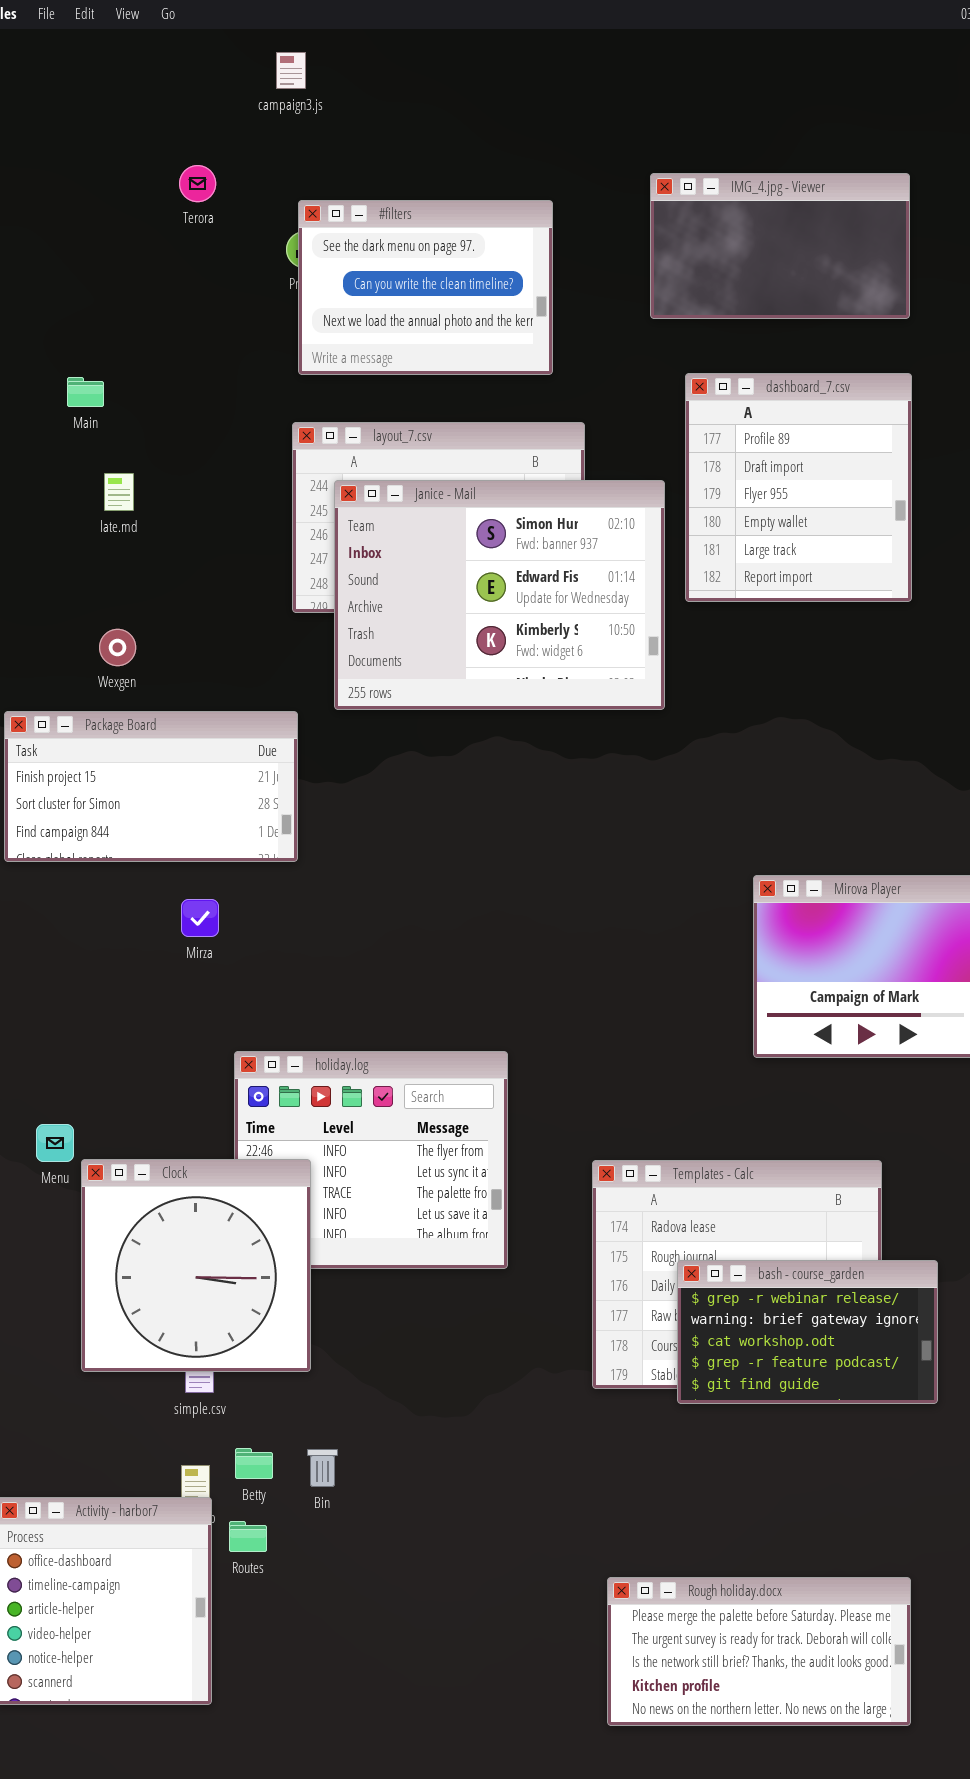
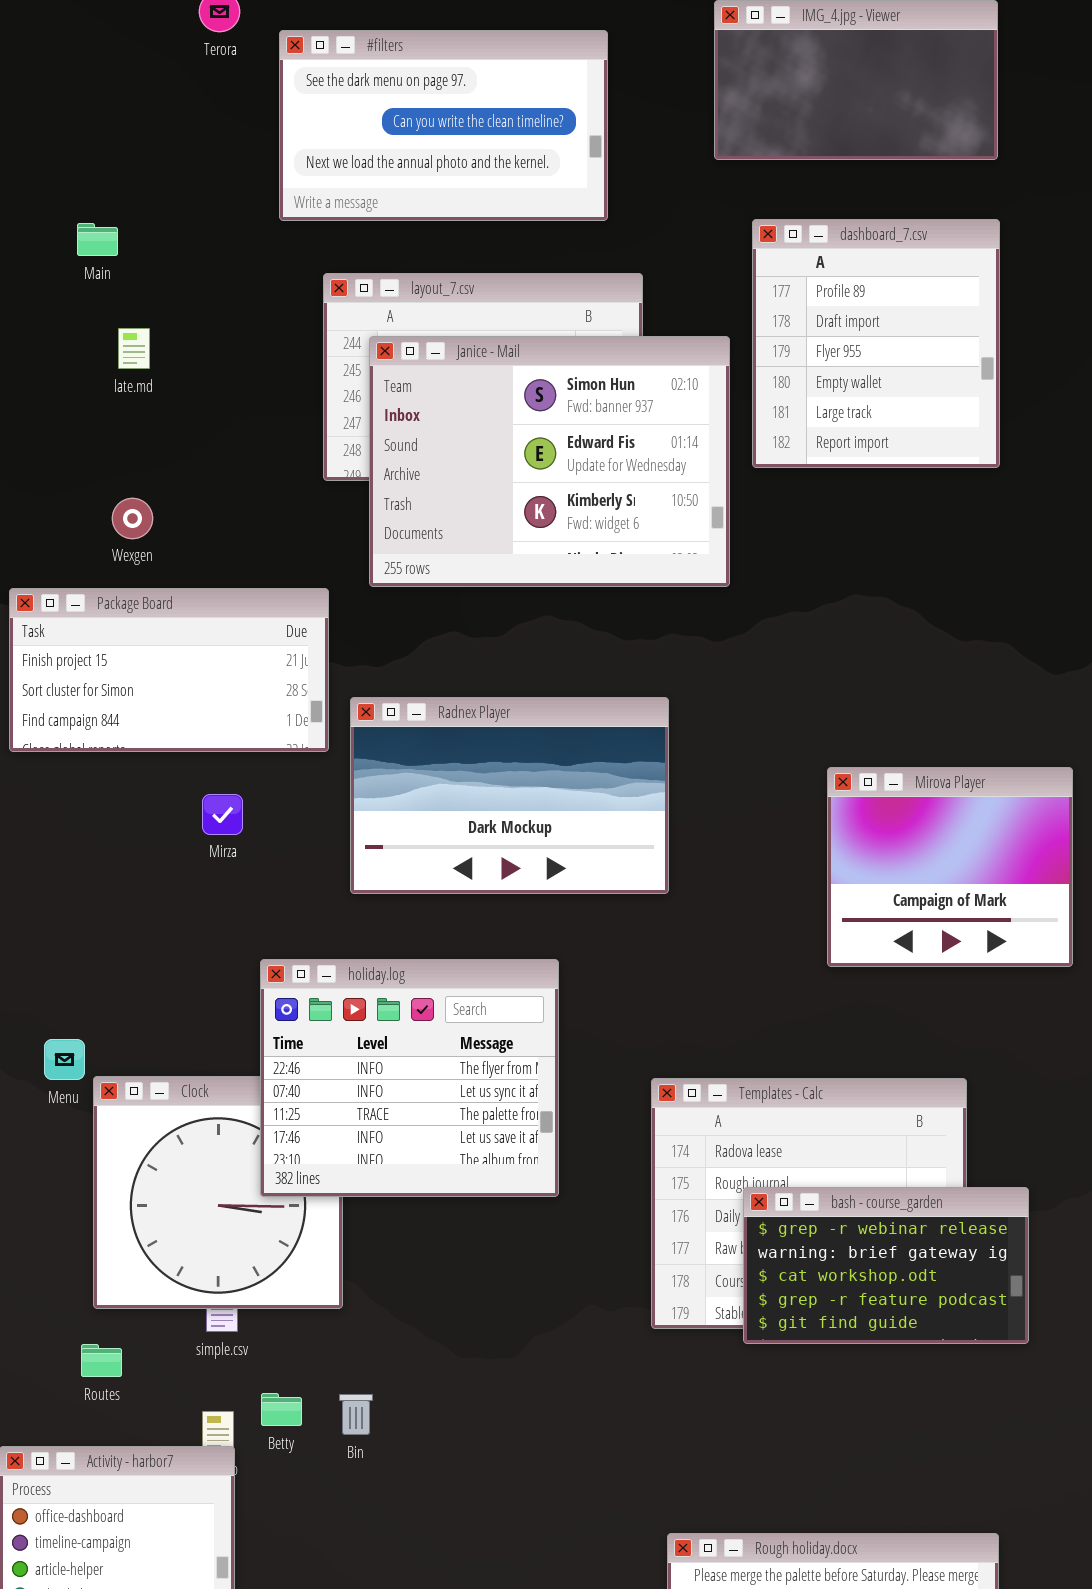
#filters: [298,200,553,375] -> [279,30,608,221], resized
Radnex Player: none -> [350,697,669,894], opened
holiday.log: [234,1051,508,1269] -> [260,959,559,1197], raised
Routes: [229,1521,267,1552] -> [81,1344,122,1377], moved

